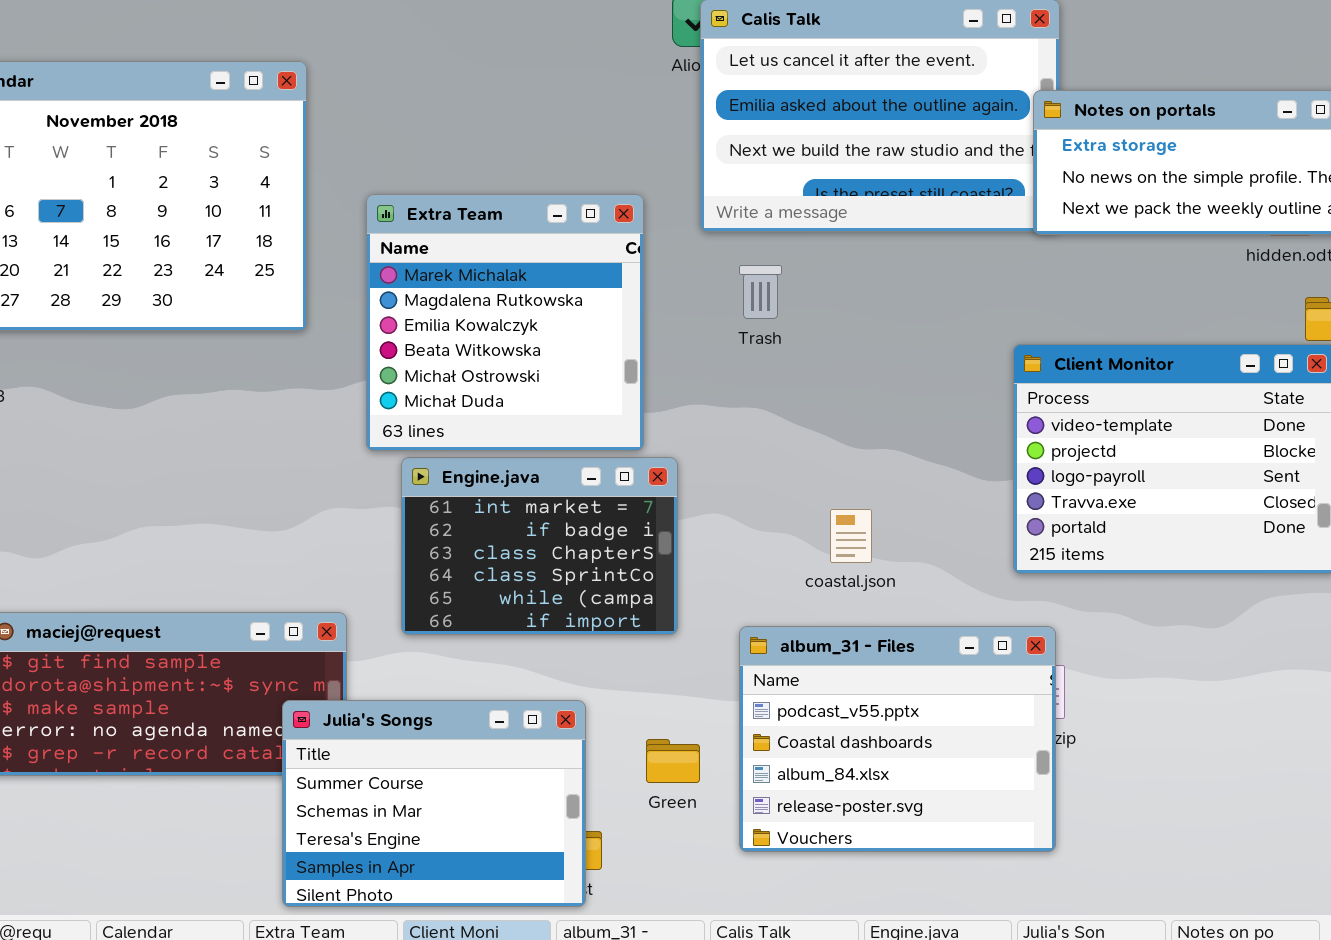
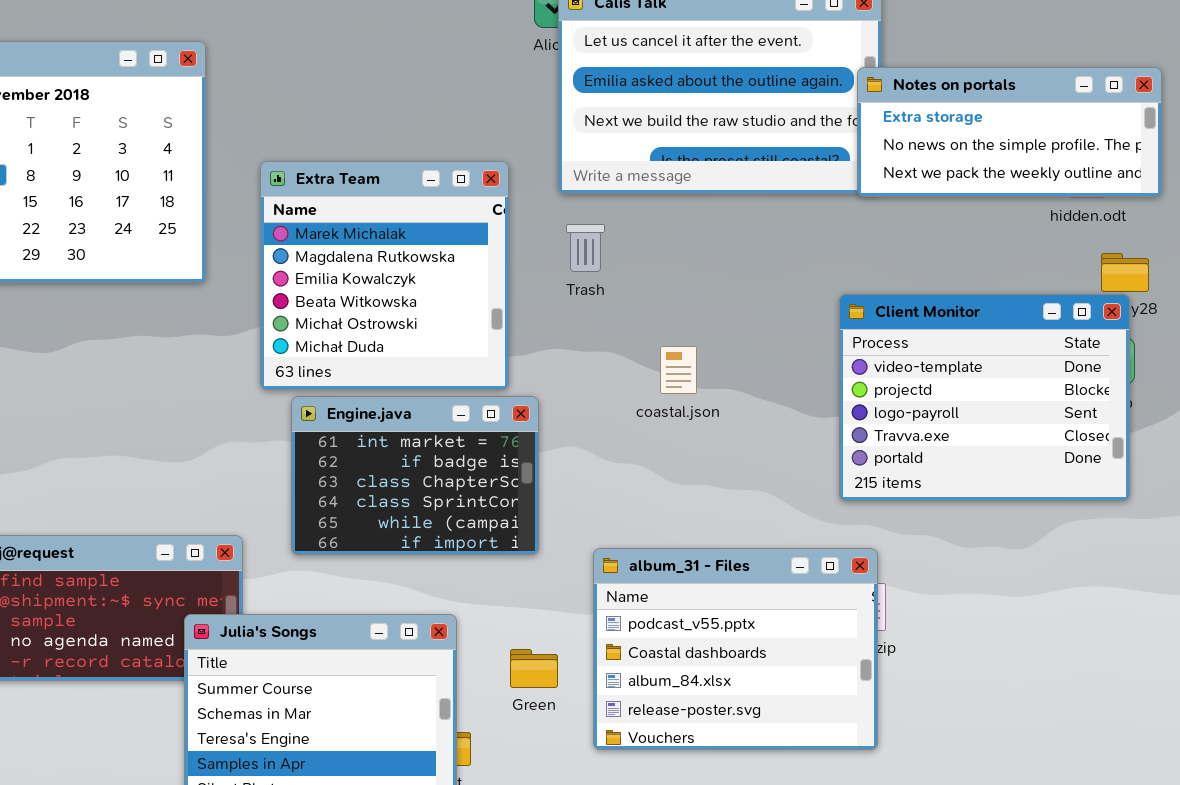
Trash: [739,265,782,319] -> [566,224,605,272], moved
coastal.json: [830,509,872,563] -> [660,346,697,394], moved

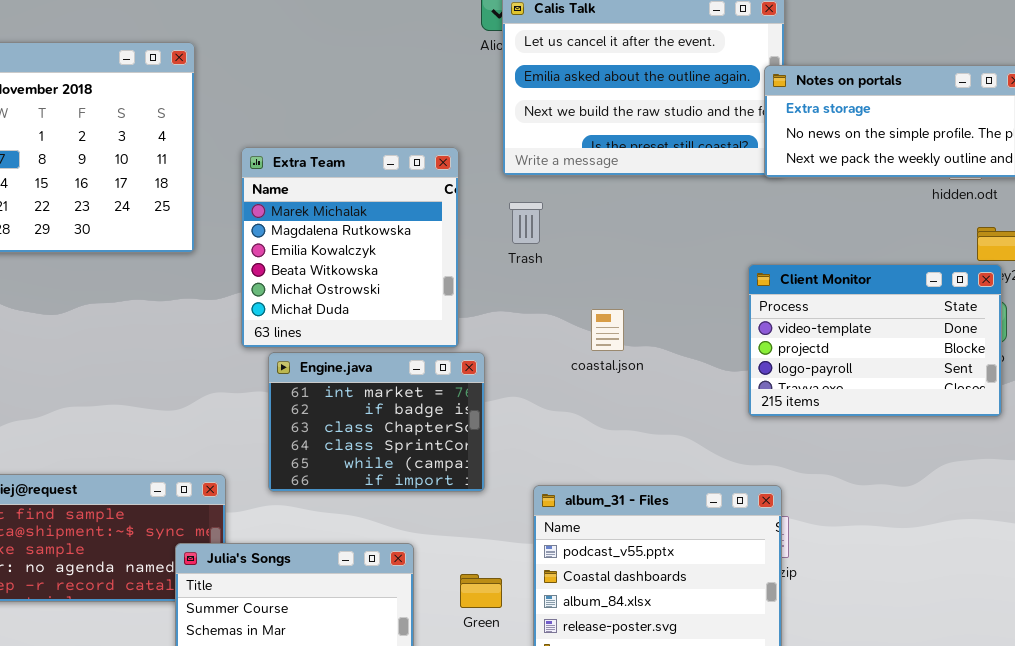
Client Monitor: [839,294,1130,501] -> [748,264,1002,417], resized

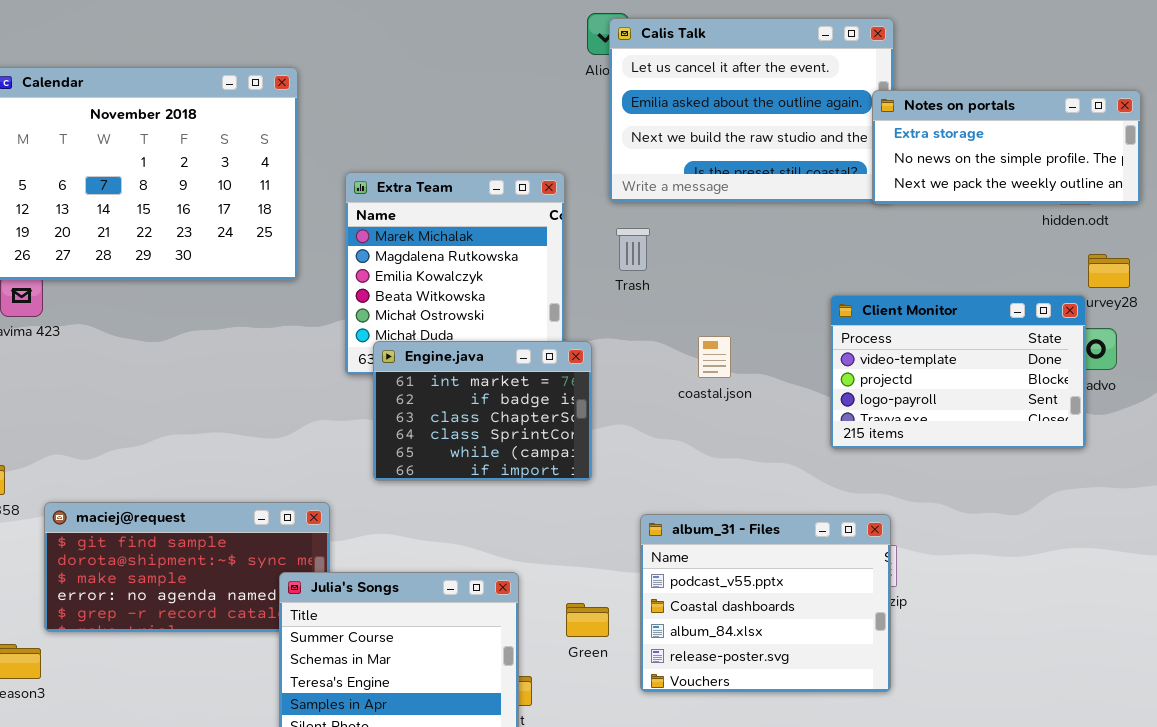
Client Monitor: [748,264,1002,417] -> [830,295,1086,449], moved
Engine.java: [268,352,485,492] -> [373,341,592,481], moved

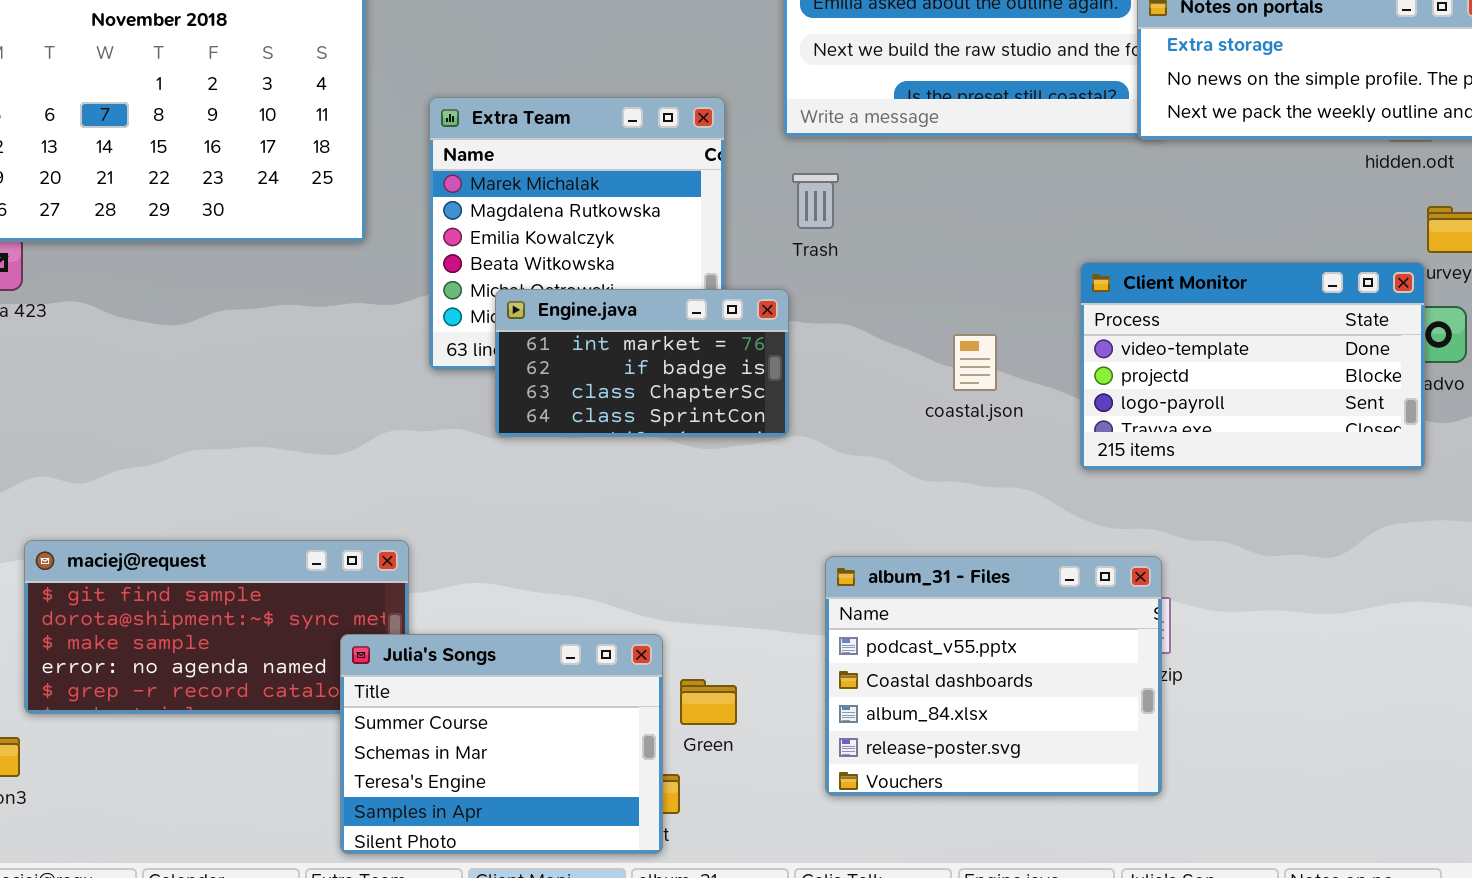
coastal.json: [698,336,731,378] -> [953,334,997,391], moved
Engine.java: [373,341,592,481] -> [495,289,789,437], moved, resized
Green: [566,603,609,637] -> [680,679,737,725], moved

